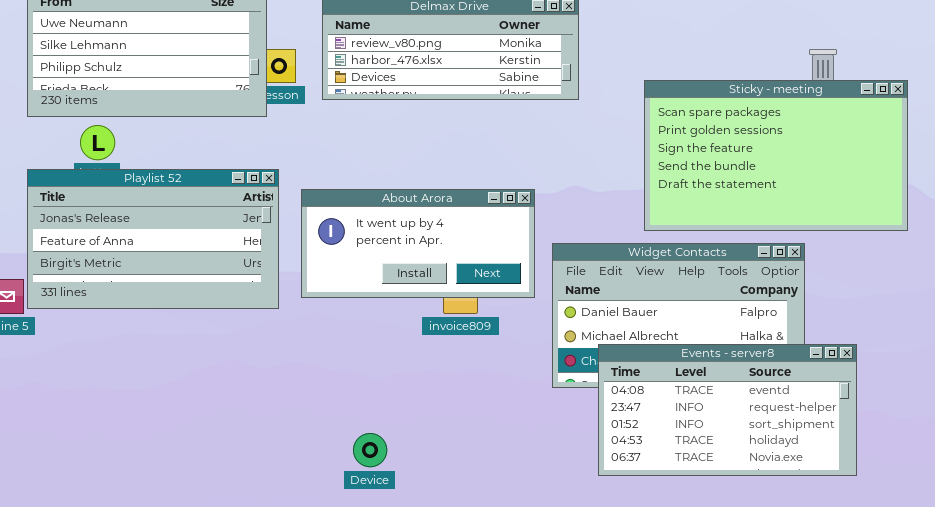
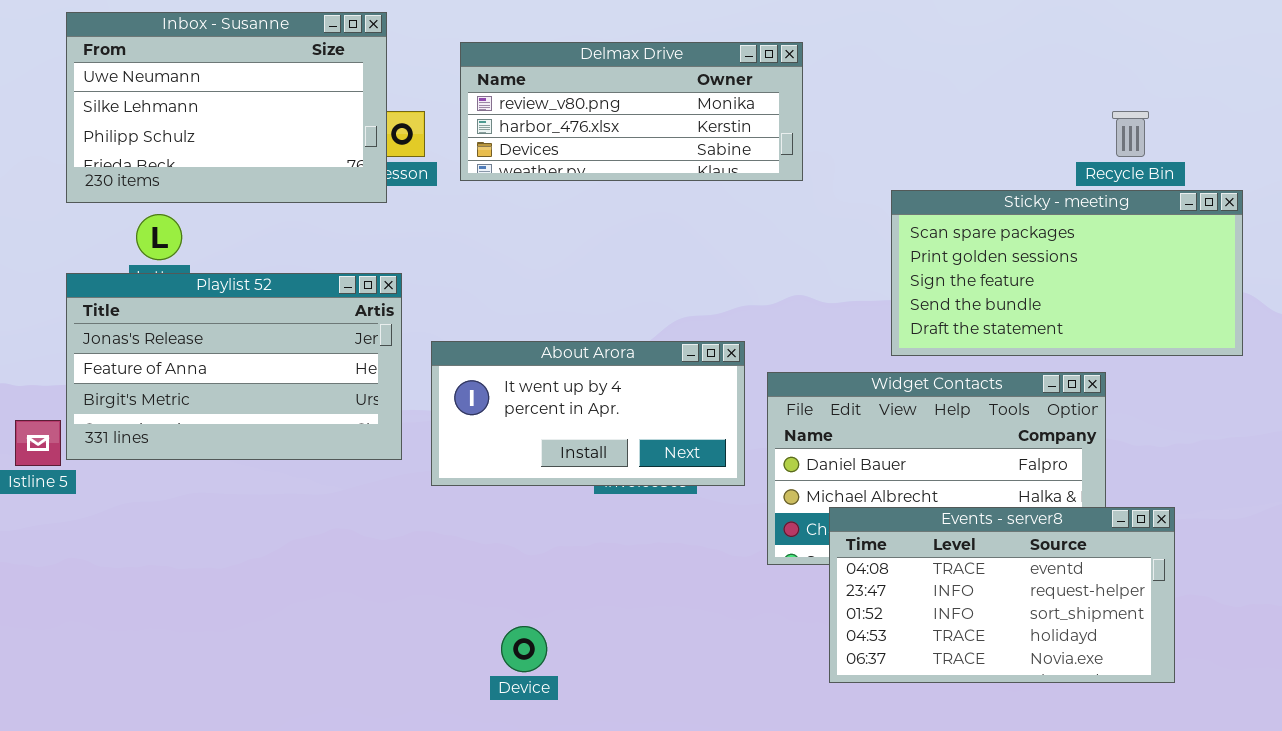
Sticky - meeting: [644,80,908,231] -> [891,190,1243,356], resized
About Arora: [301,189,535,298] -> [431,341,745,486], moved

